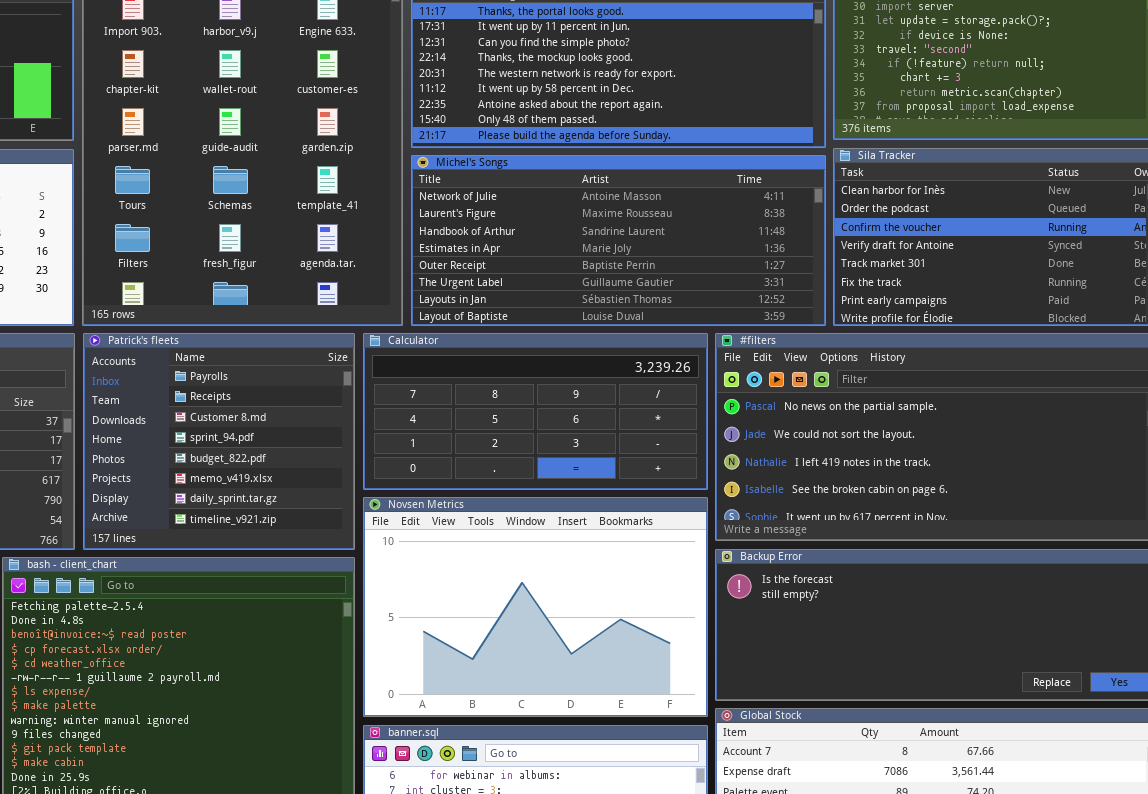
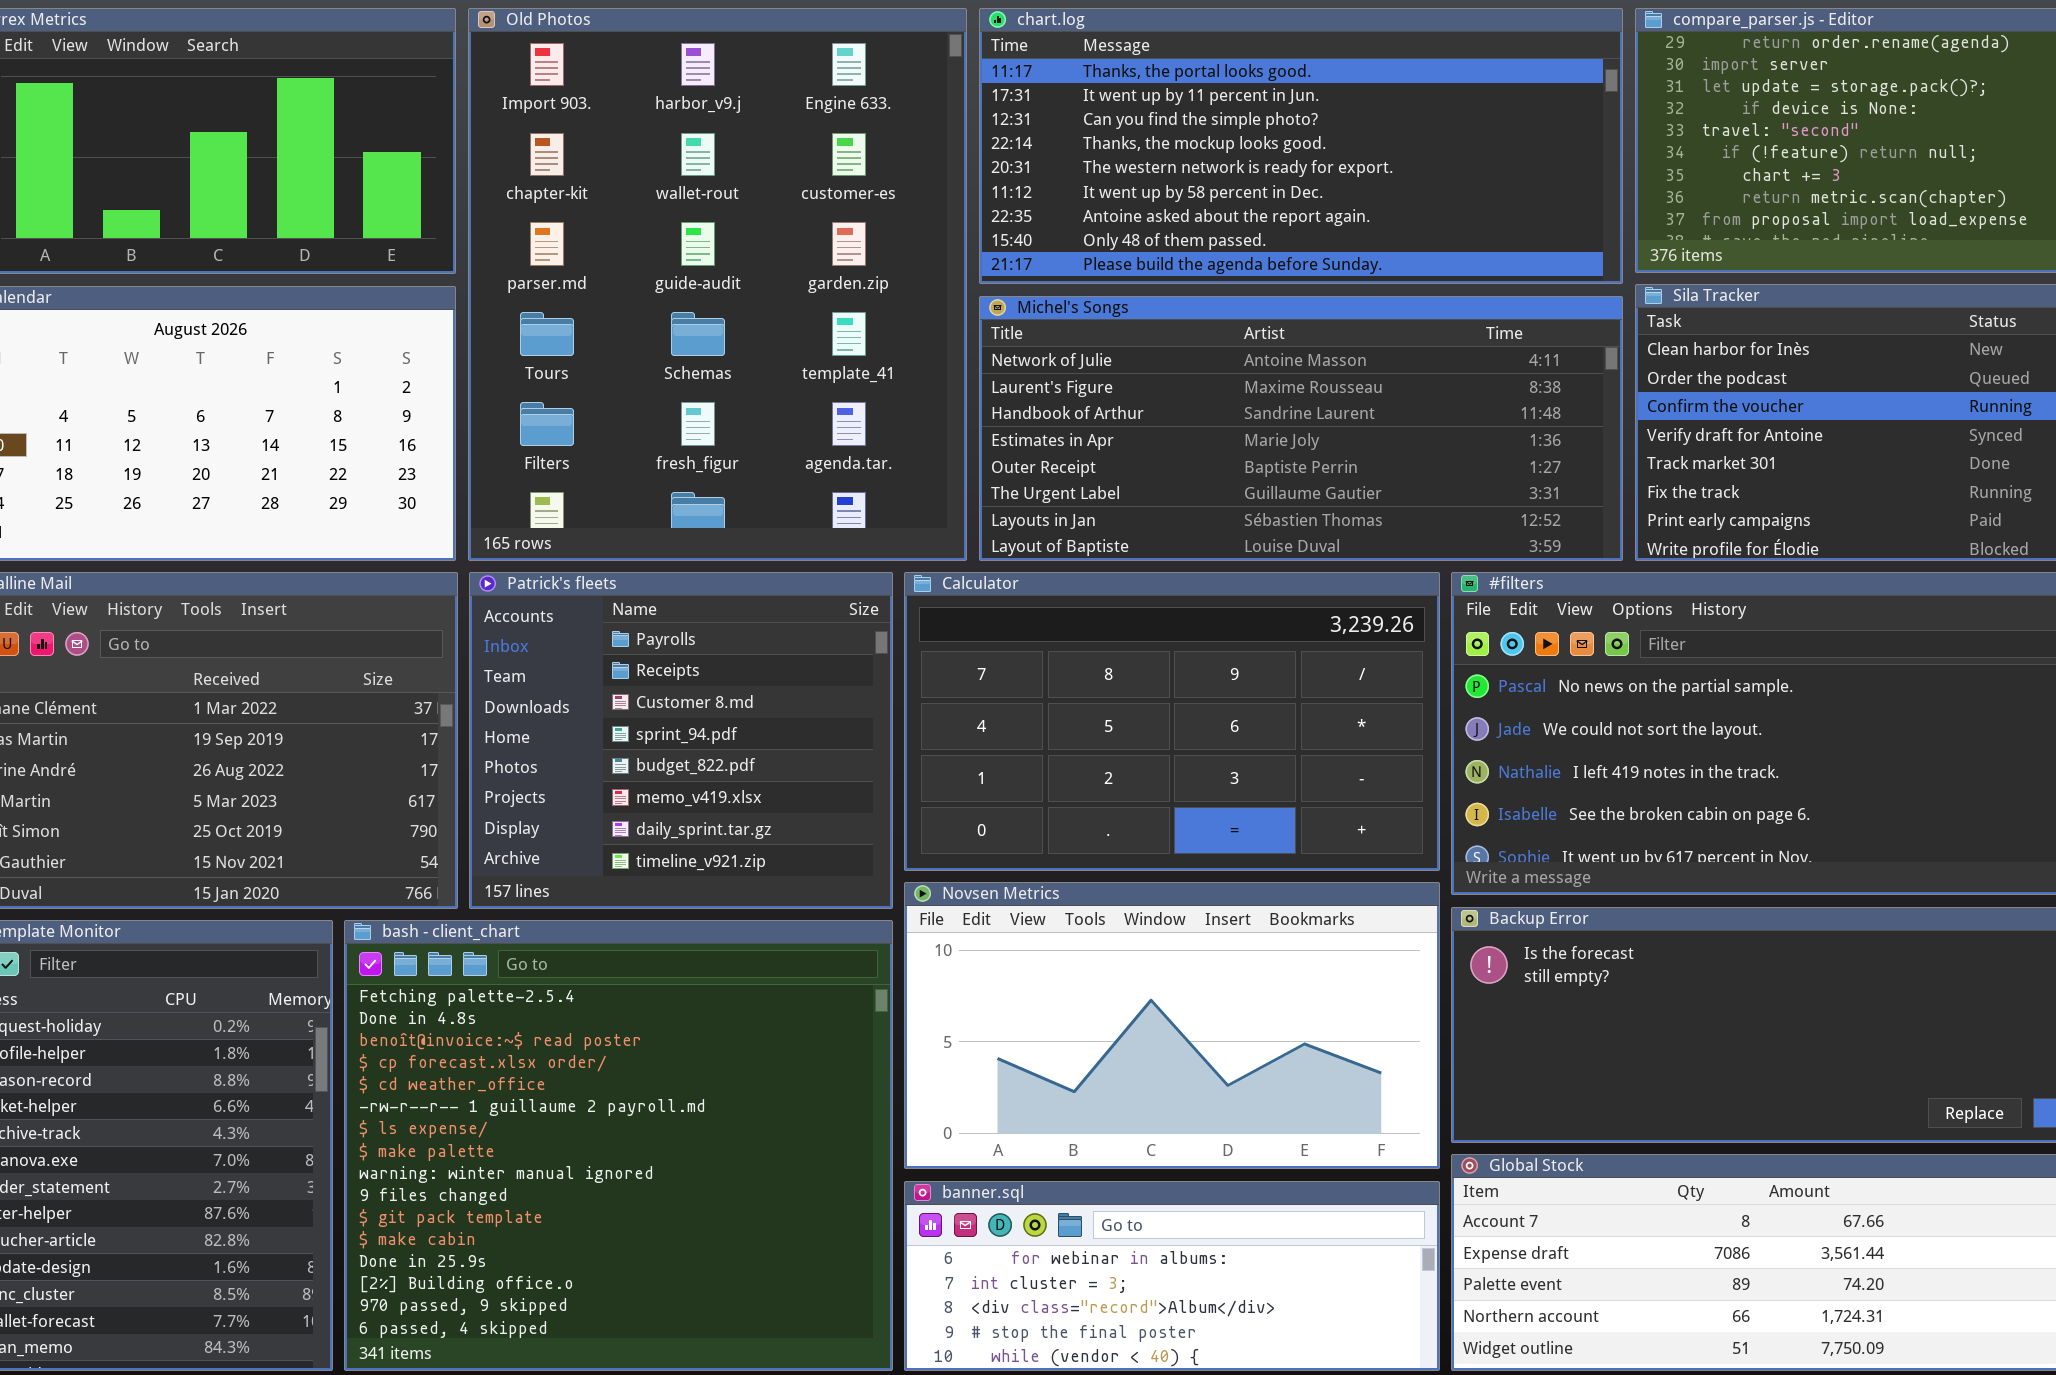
Calculator: [363,333,708,490] -> [904,572,1440,871], resized
Novsen Metrics: [363,497,708,717] -> [904,882,1440,1169], resized

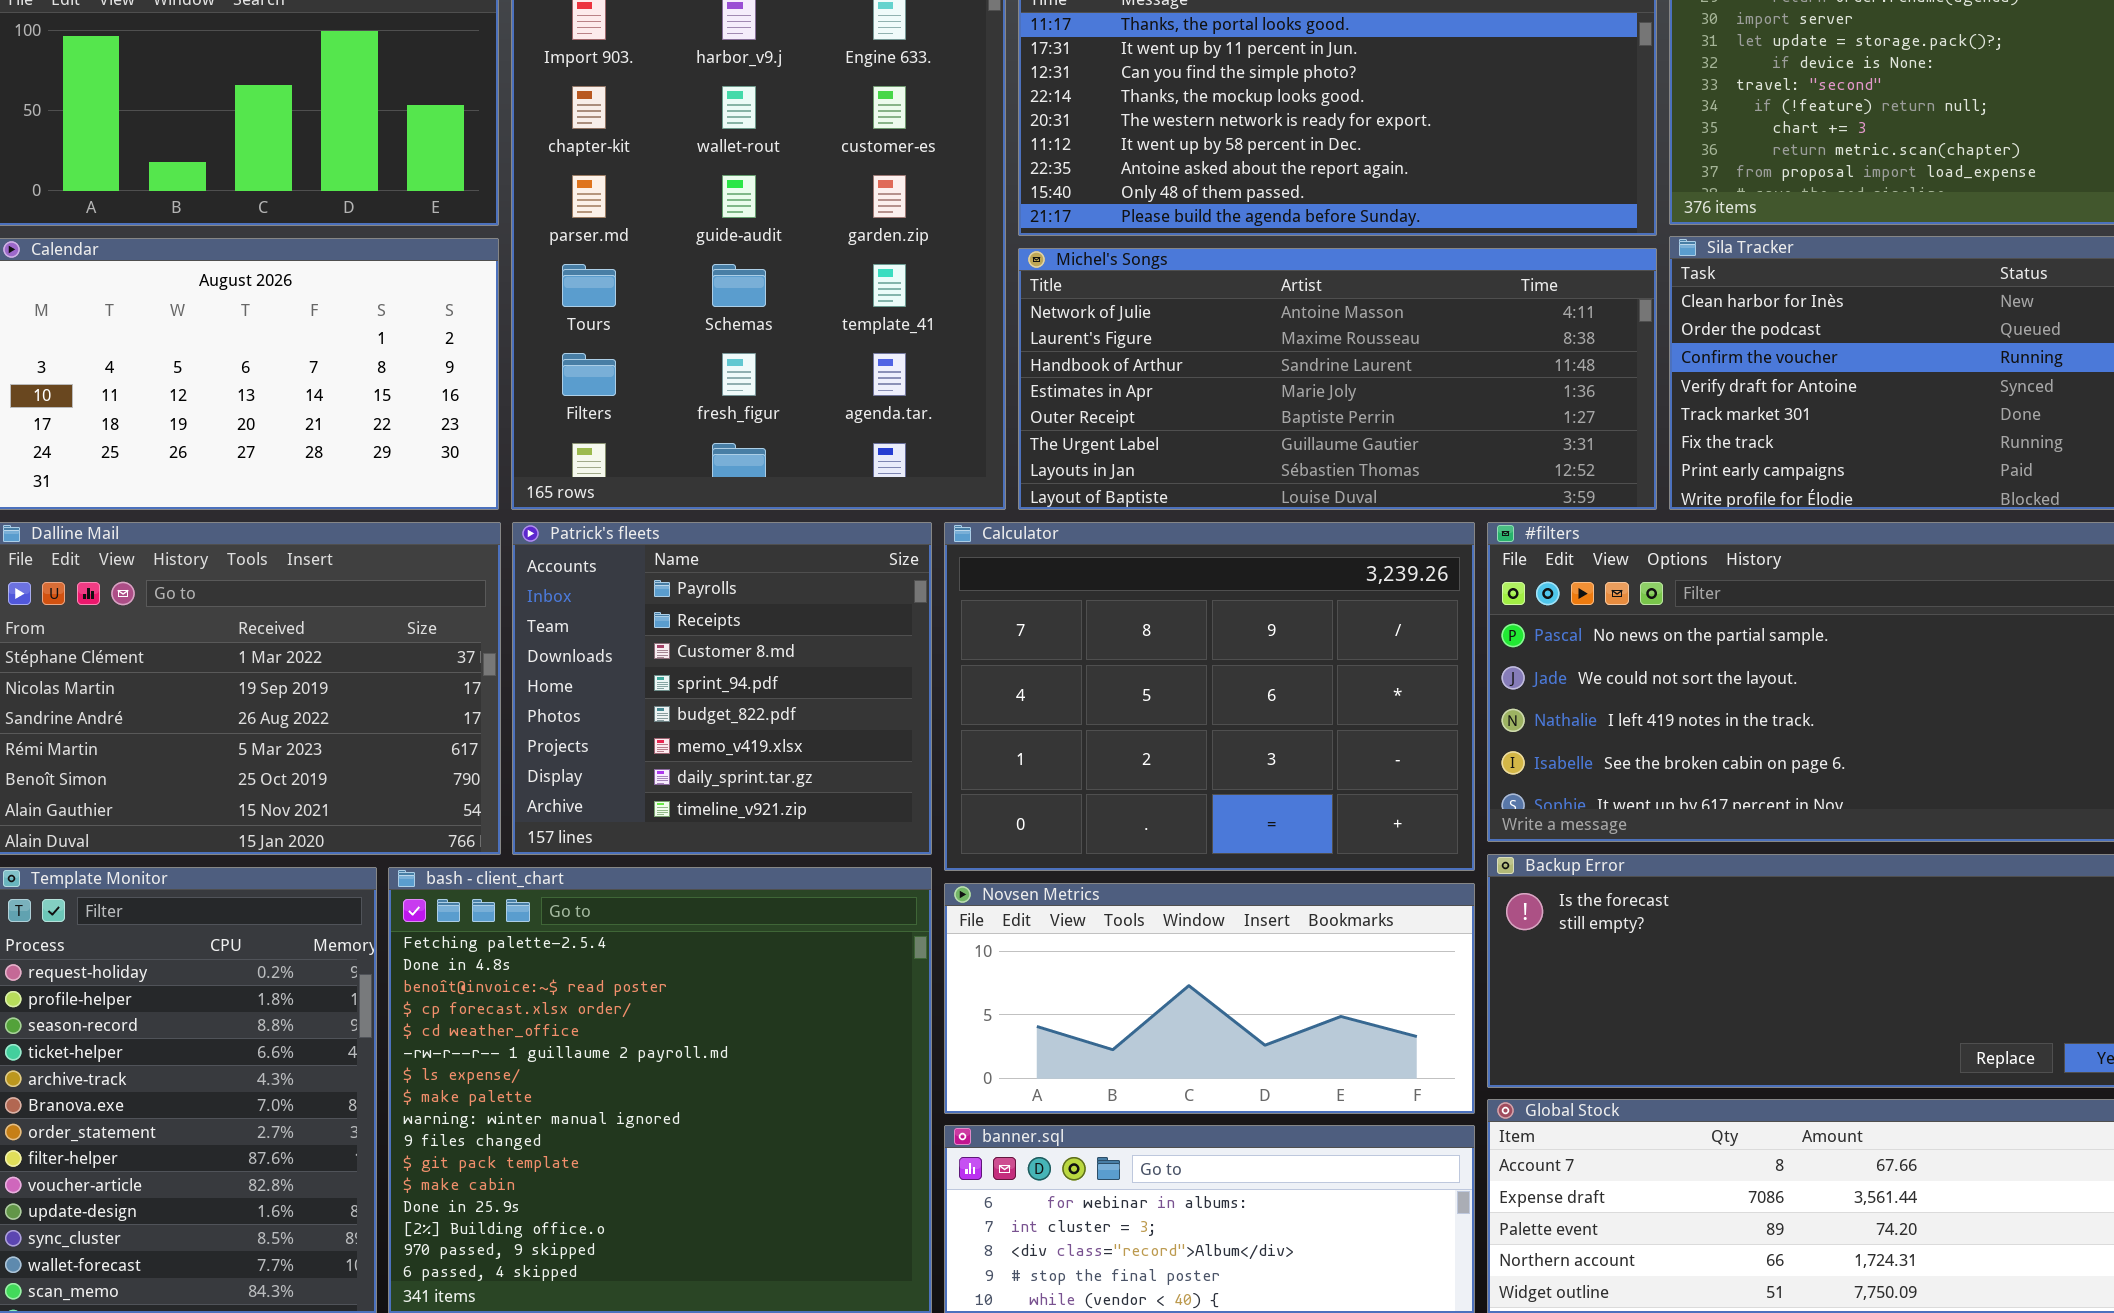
Calculator: [904,572,1440,871] -> [944,522,1475,871], resized
Novsen Metrics: [904,882,1440,1169] -> [944,883,1475,1114], resized

